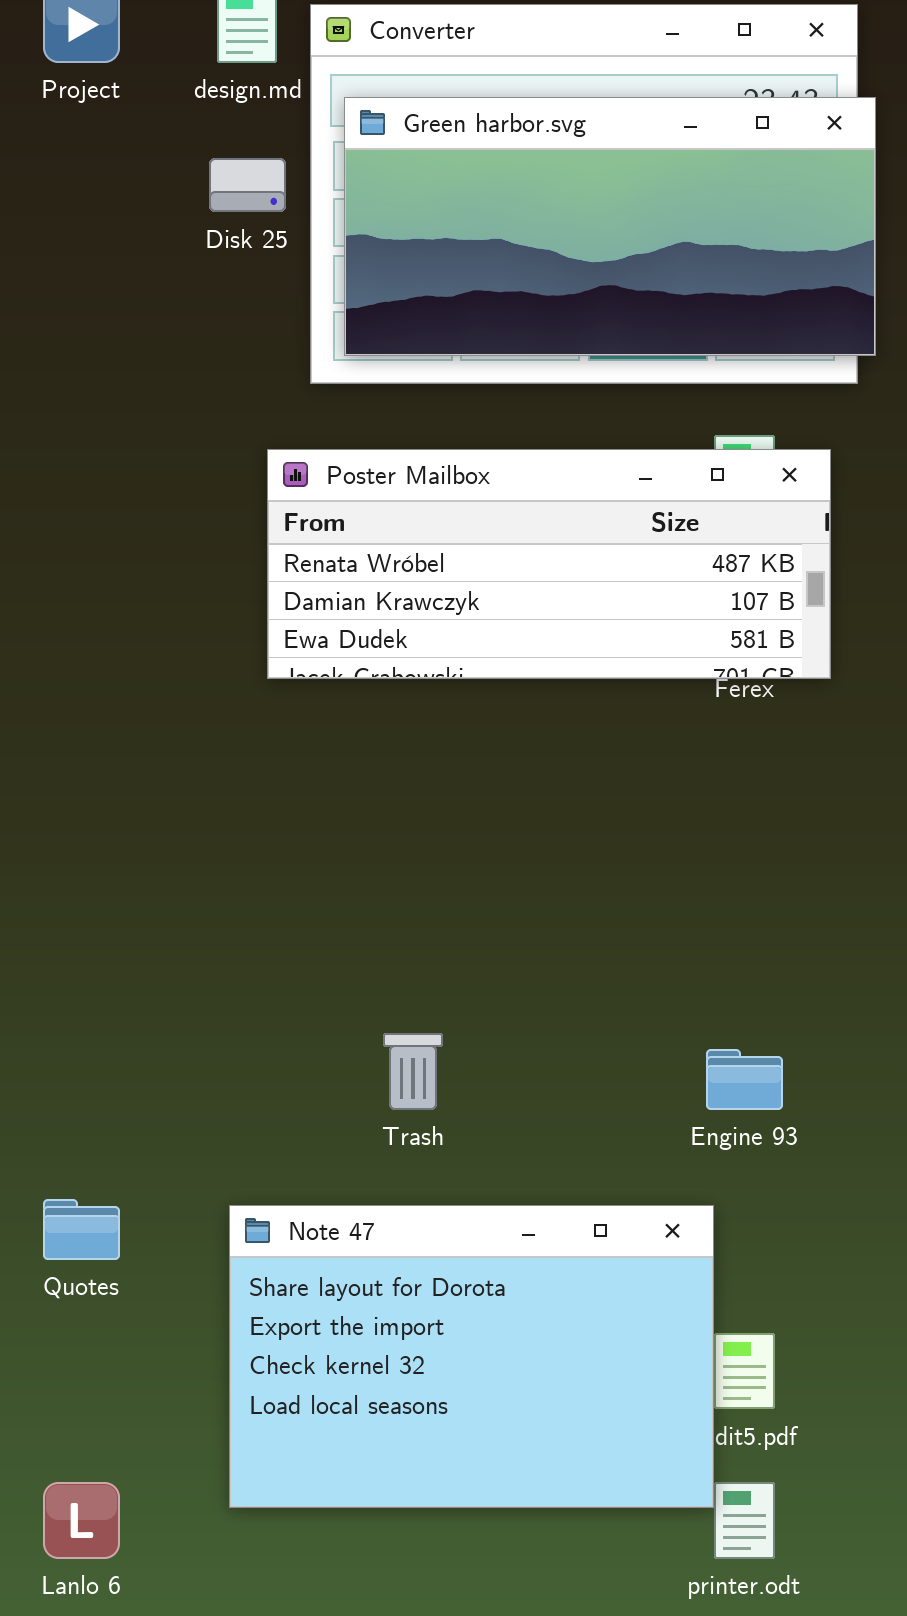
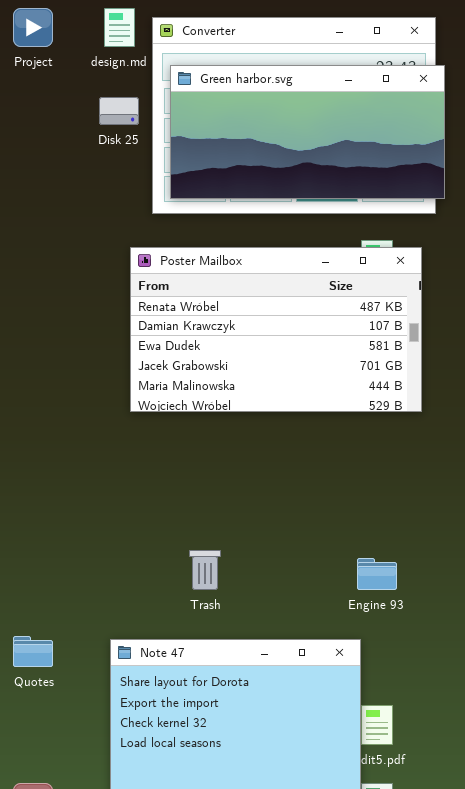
Poster Mailbox: [267,449,831,679] -> [130,247,422,412], resized

